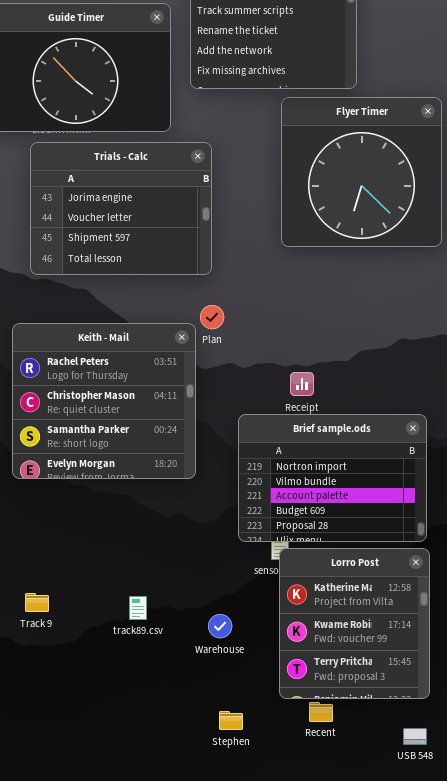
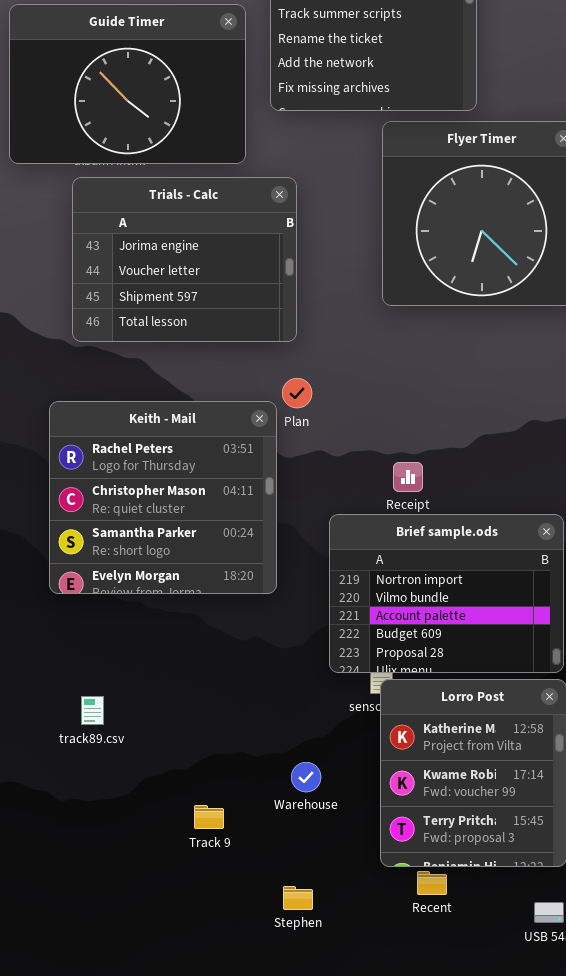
Track 9: [25,593,49,612] -> [194,805,224,829], moved
track89.csv: [129,596,147,620] -> [81,696,104,725], moved
Stephen: [219,711,243,730] -> [283,886,313,910], moved

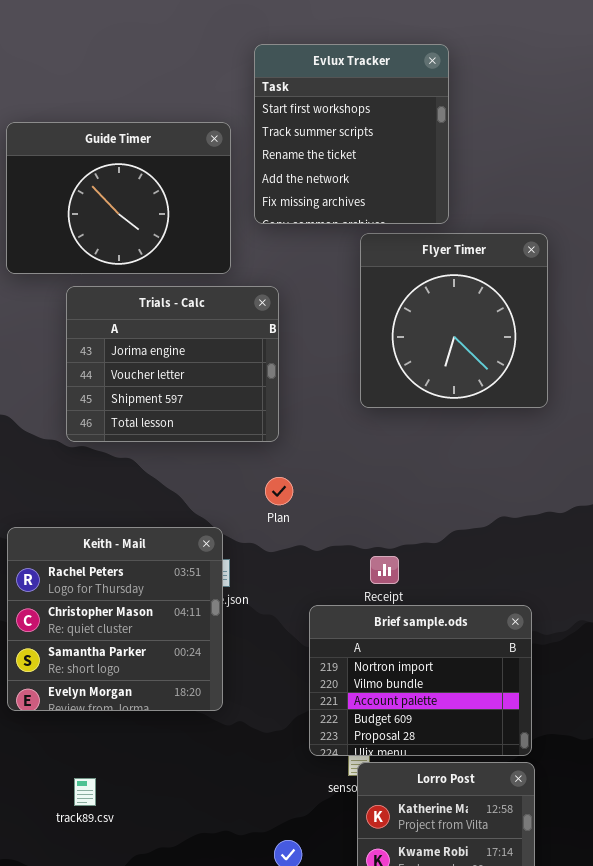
Keith - Mail: [49,401,277,594] -> [7,527,223,711], moved

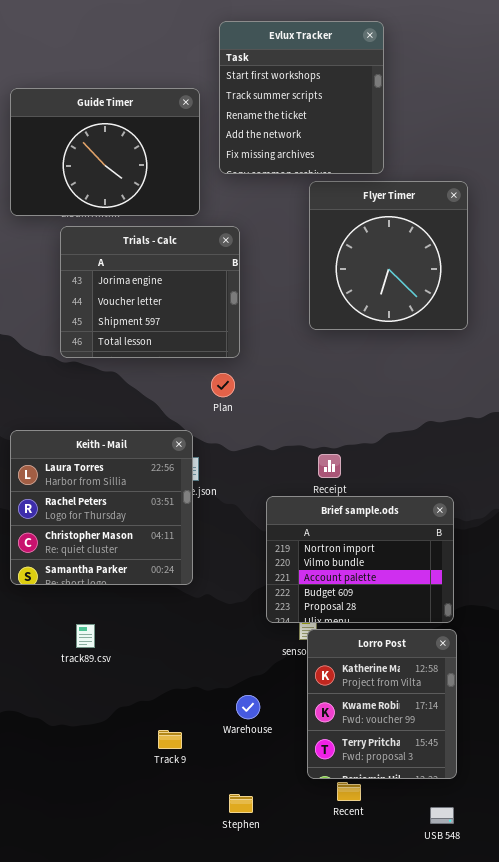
Plan: [265,477,293,505] -> [211,373,235,397], moved
Keith - Mail: [7,527,223,711] -> [10,430,193,585], scrolled up 1 row
track89.csv: [74,778,96,806] -> [76,624,95,648], moved

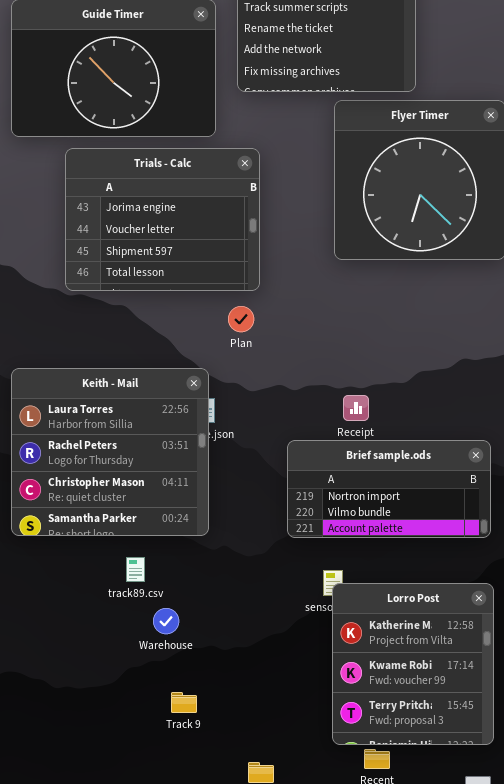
Brief sample.ods: [266,496,454,623] -> [287,440,491,538], resized
track89.csv: [76,624,95,648] -> [126,557,145,582], moved
Warehouse: [236,695,260,719] -> [153,608,179,634], moved

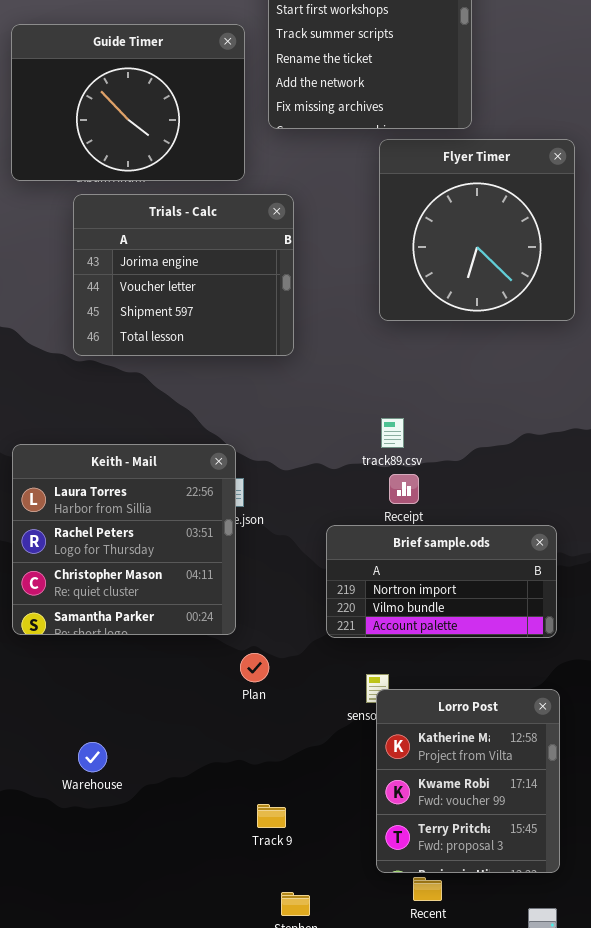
Plan: [228,306,254,332] -> [240,653,269,682], moved
track89.csv: [126,557,145,582] -> [381,418,404,448], moved
Warehouse: [153,608,179,634] -> [78,742,107,772], moved
Track 9: [171,692,197,713] -> [257,804,286,828], moved

